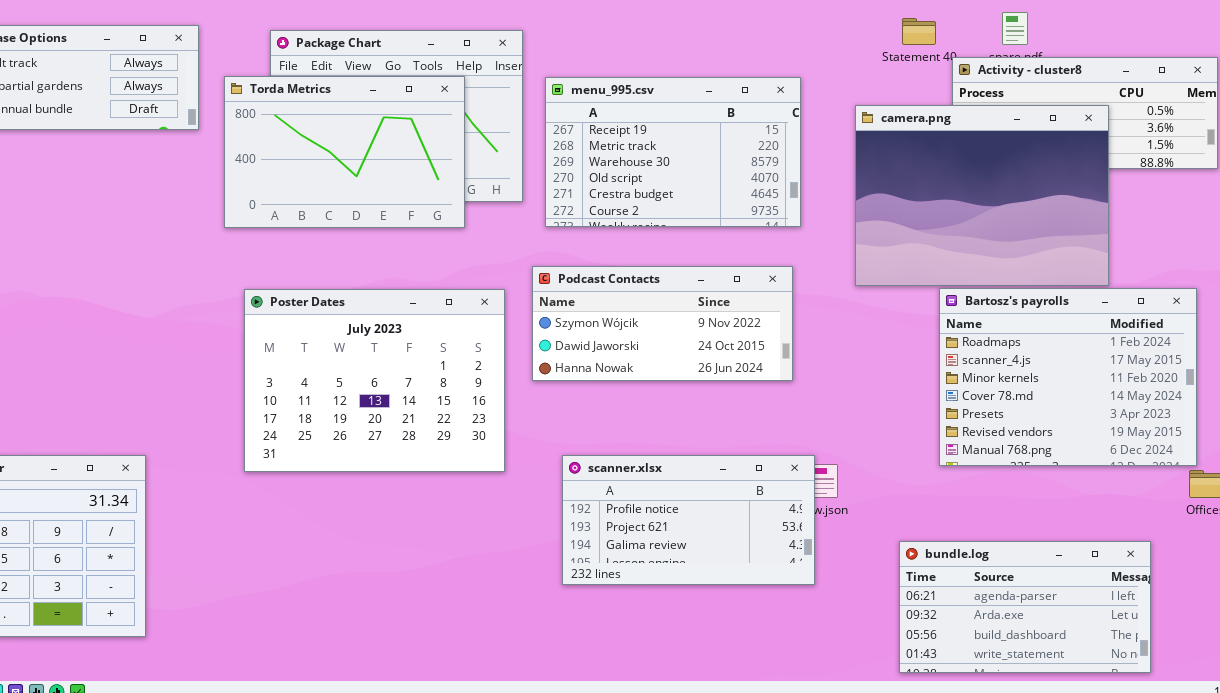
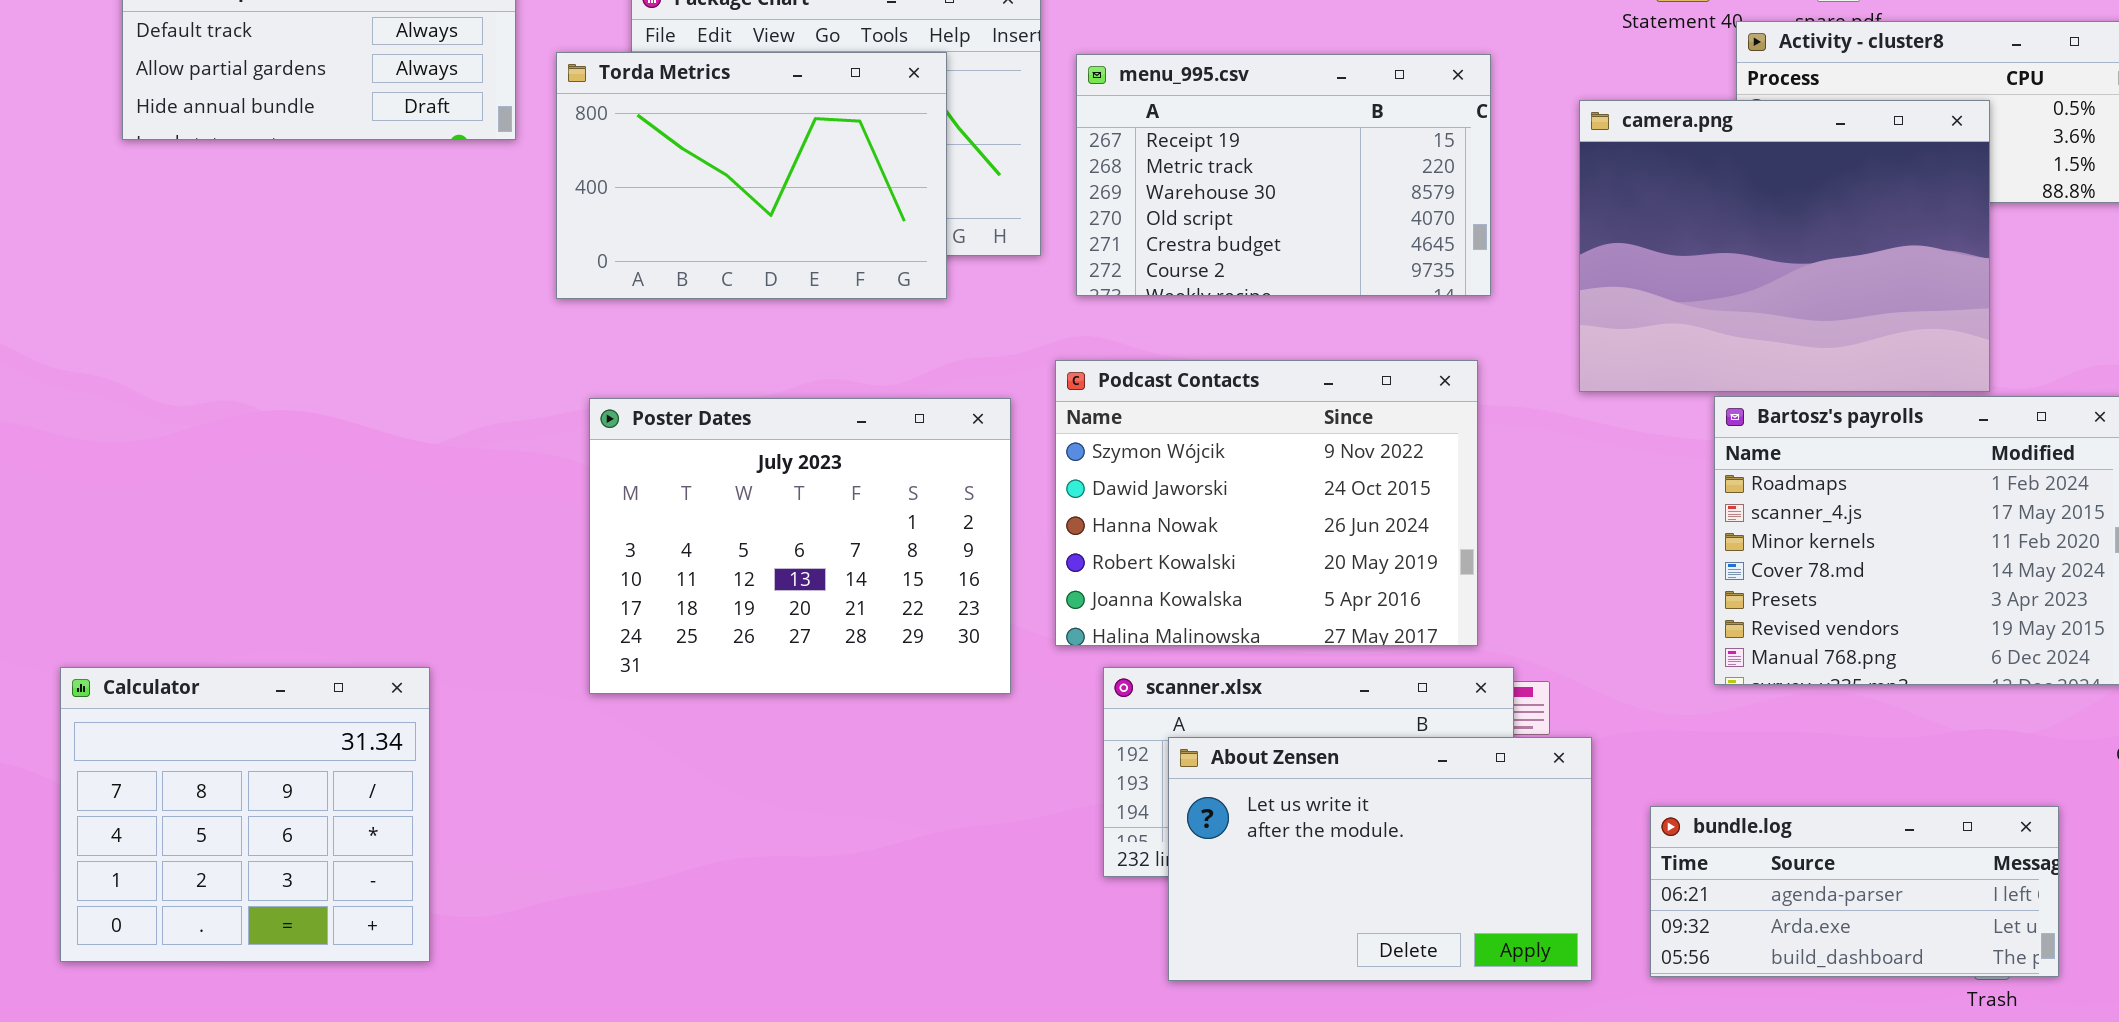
Podcast Contacts: [532,266,793,381] -> [1055,360,1478,646], resized
About Zensen: none -> [1168,737,1592,981], opened
bundle.log: [899,541,1151,673] -> [1650,806,2059,977], resized

